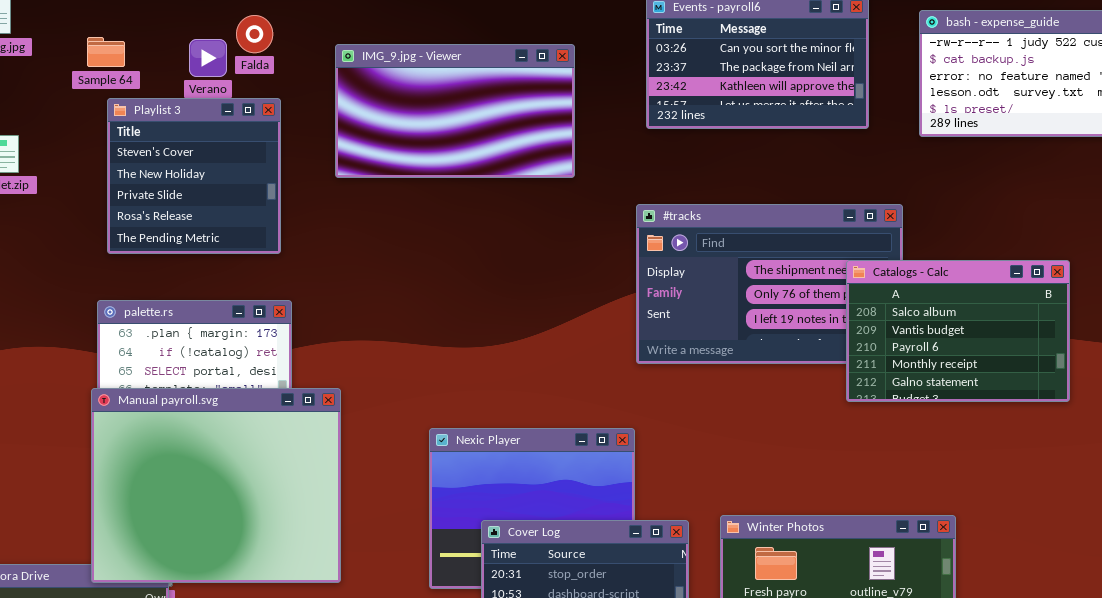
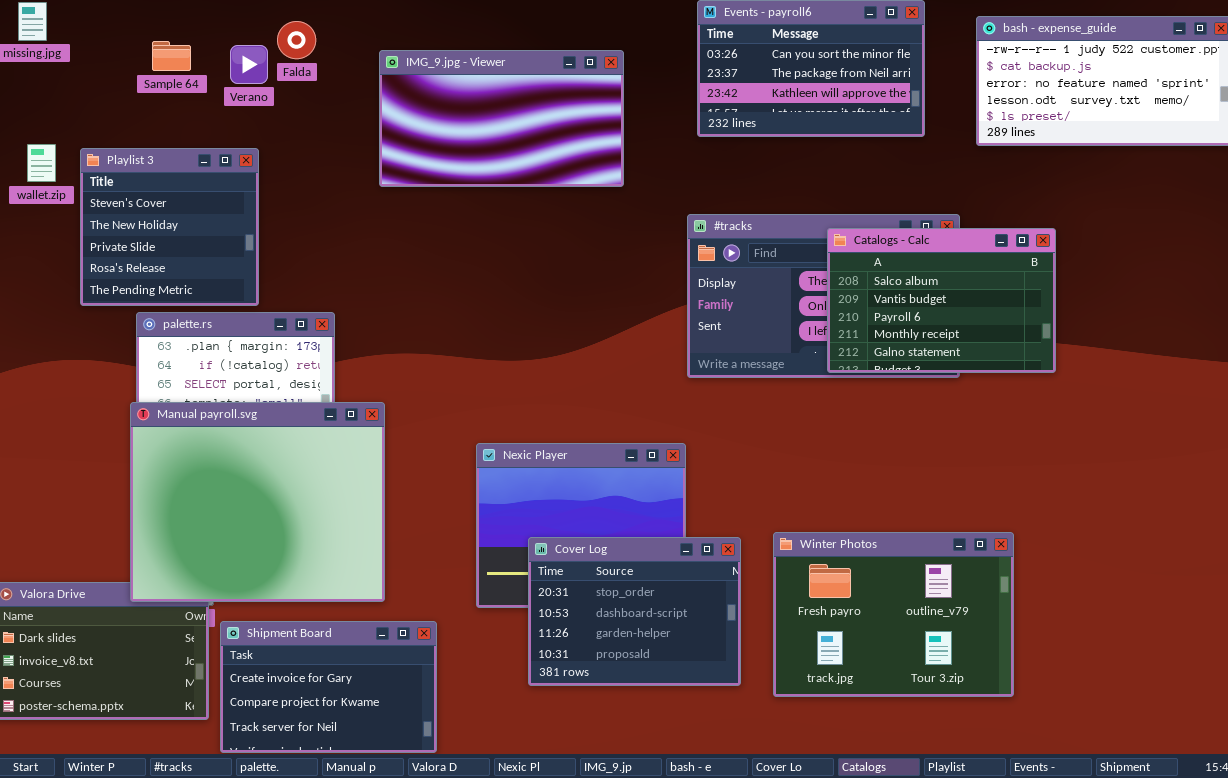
Sample 64: [87,37,125,67] -> [152,41,191,71], moved
Playlist 3: [107,98,281,254] -> [80,148,259,306], moved
Catalogs - Calc: [846,260,1070,402] -> [827,228,1056,373], moved

